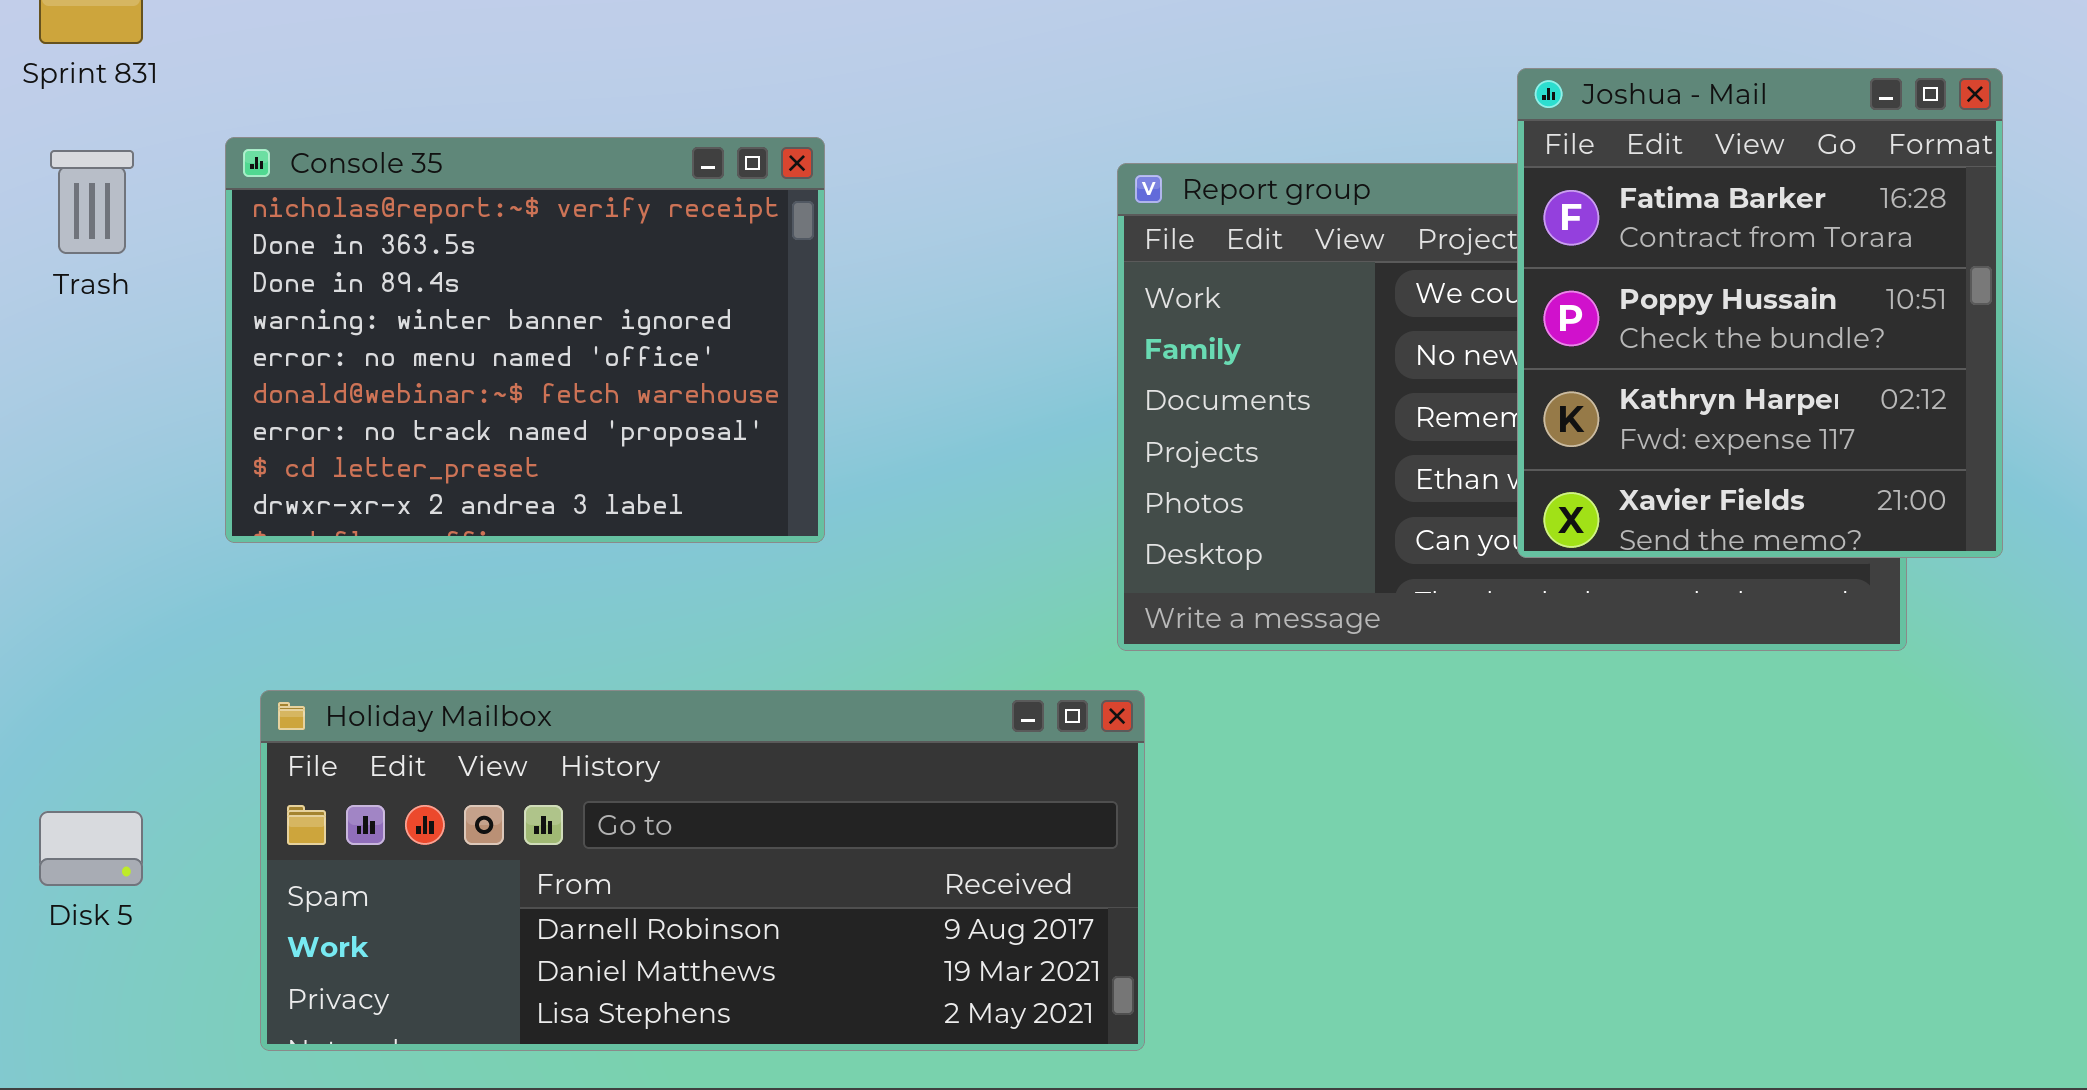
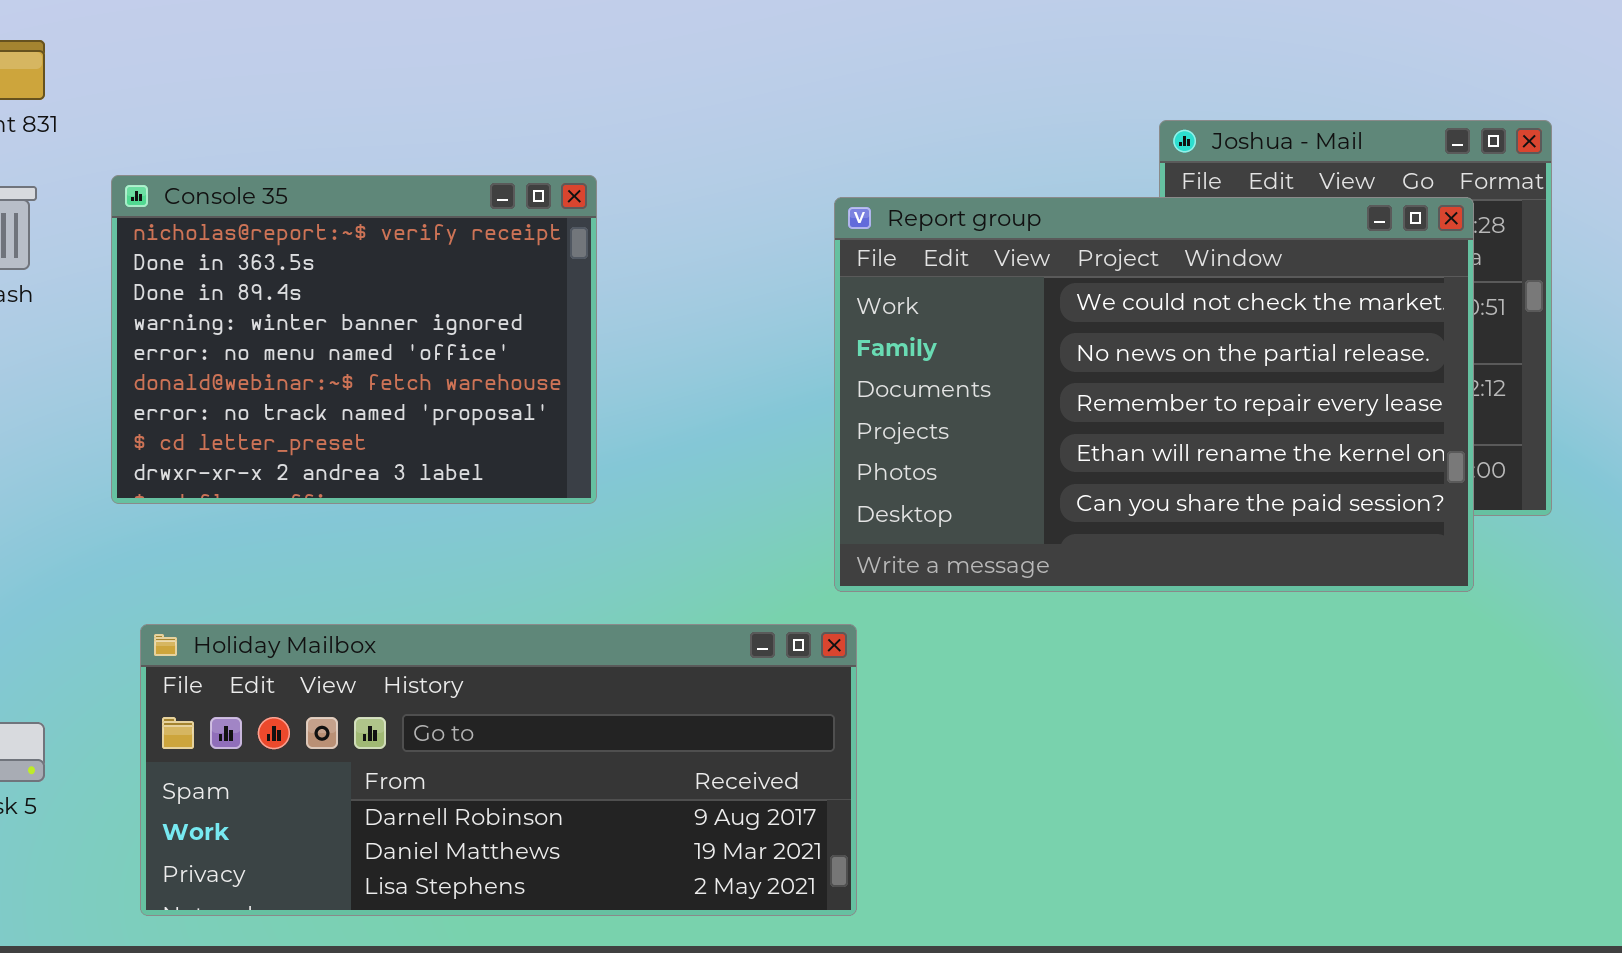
Report group: [1117,163,1907,651] -> [834,197,1474,592], raised

